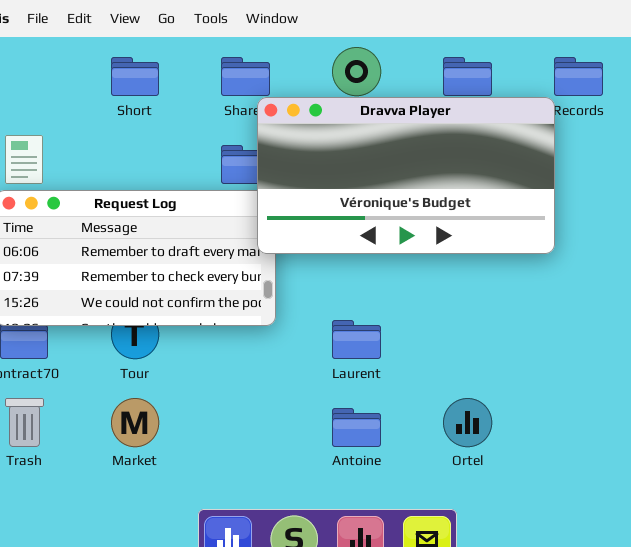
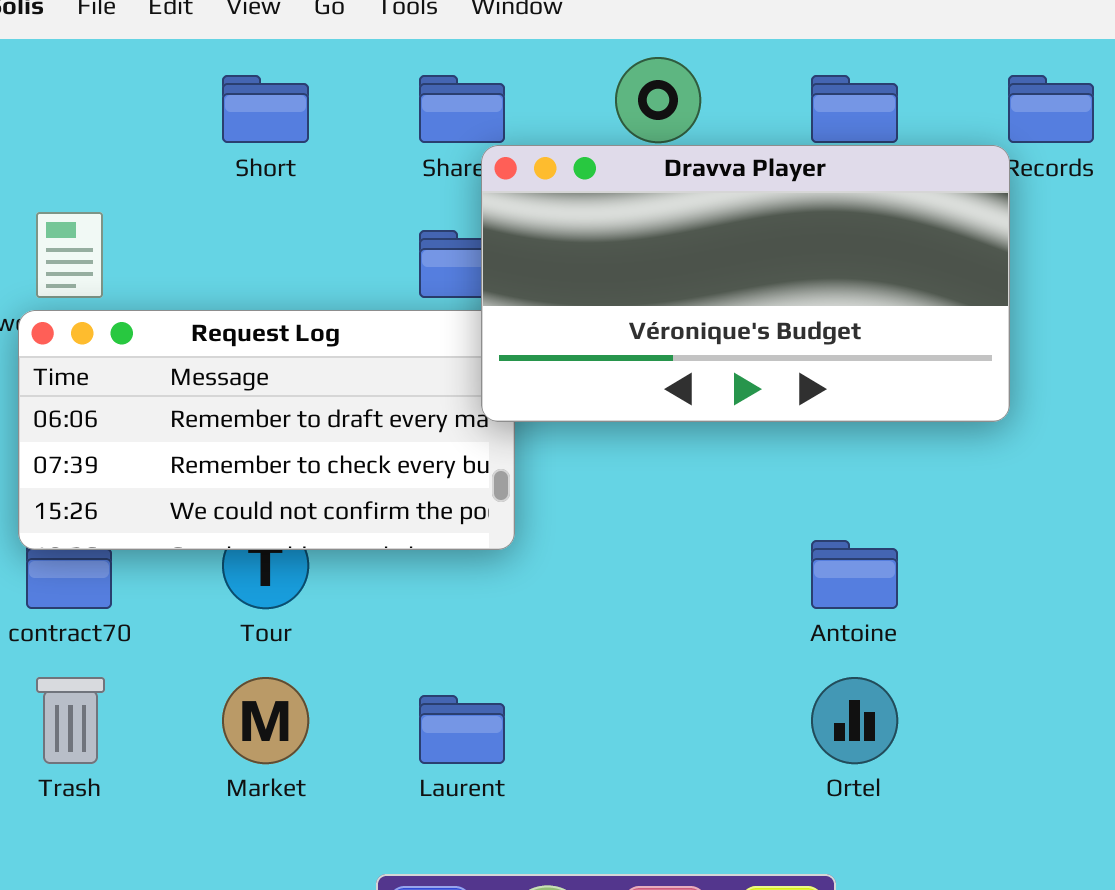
Laurent: [332,320,381,359] -> [419,695,505,764], moved
Antoine: [332,408,381,447] -> [811,540,898,609], moved

